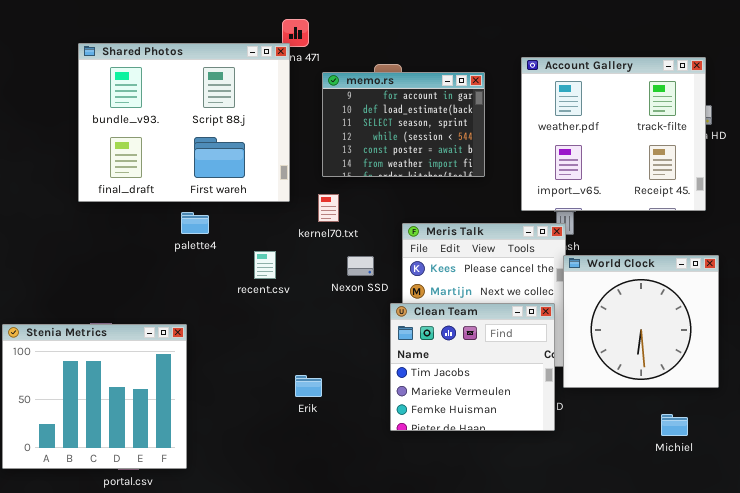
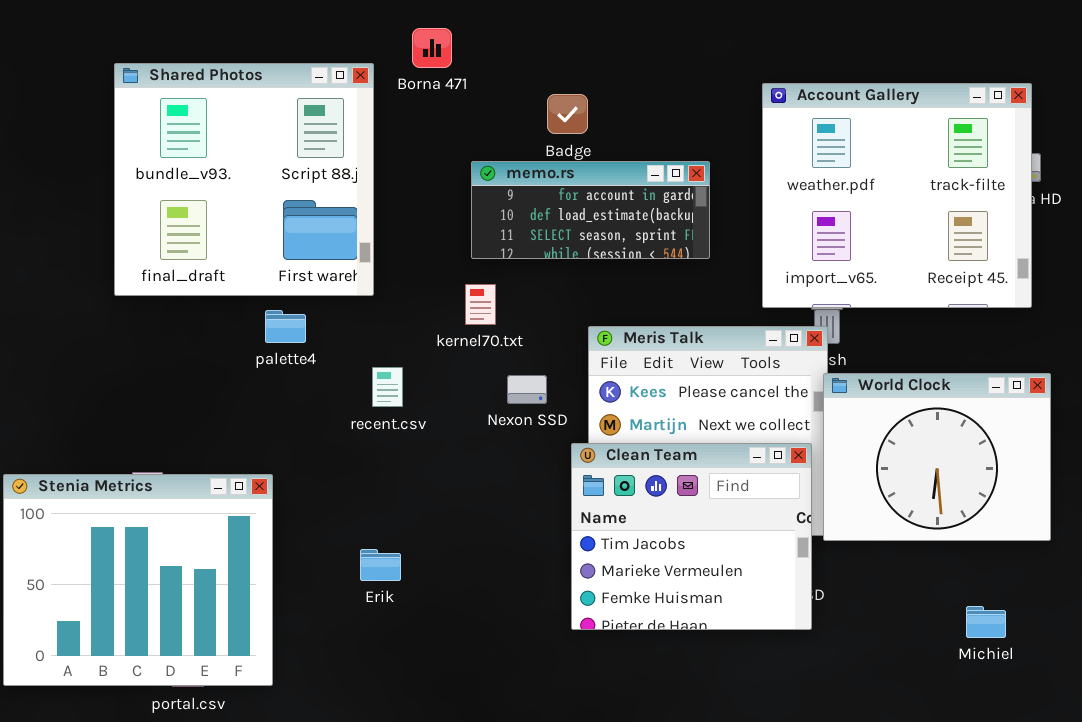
Shared Photos: [78,43,290,202] -> [114,63,374,296], resized
memo.rs: [322,72,485,177] -> [471,161,710,259], resized
World Clock: [563,255,719,388] -> [823,373,1051,541], resized
Erik: [295,375,322,397] -> [360,549,401,581], moved

